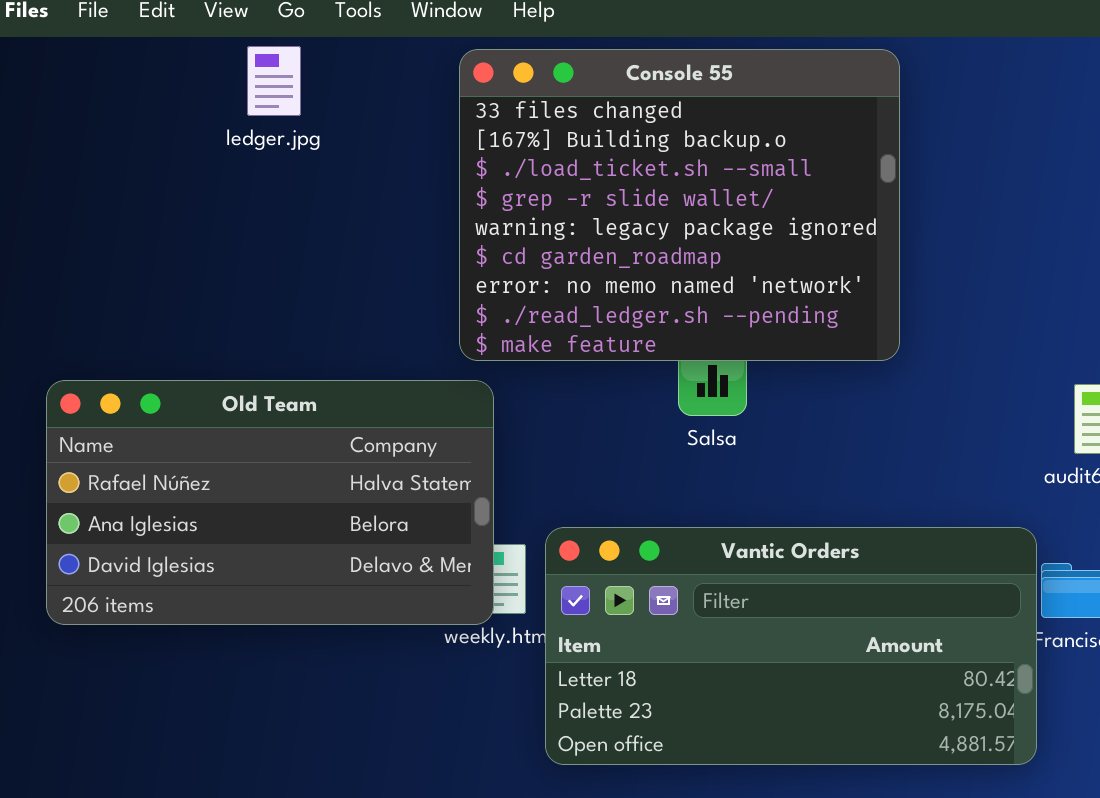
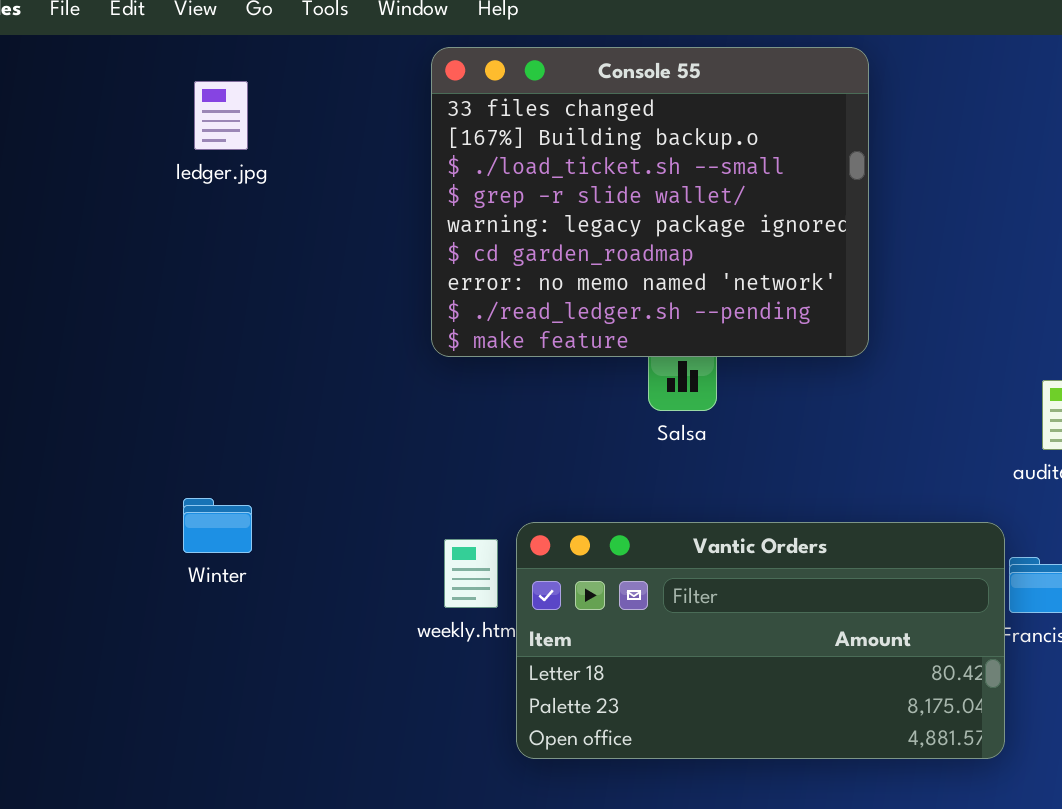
ledger.jpg: [247,46,301,116] -> [194,81,248,150], moved
Old Team: [46,380,494,625] -> none, closed

